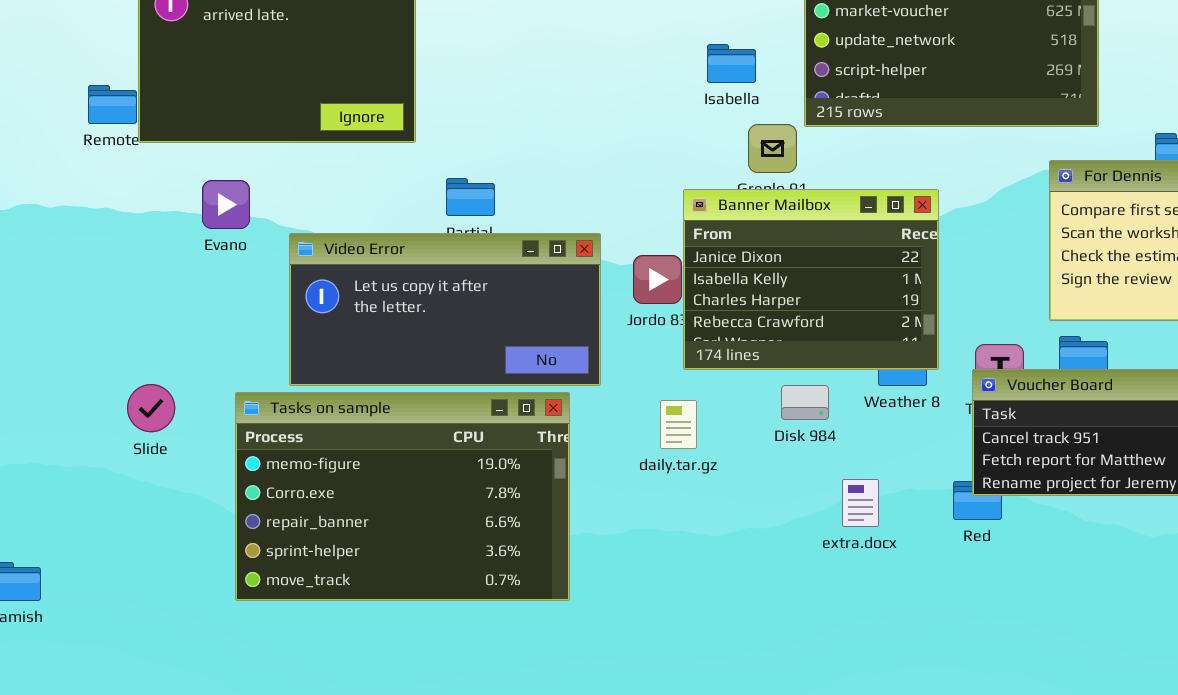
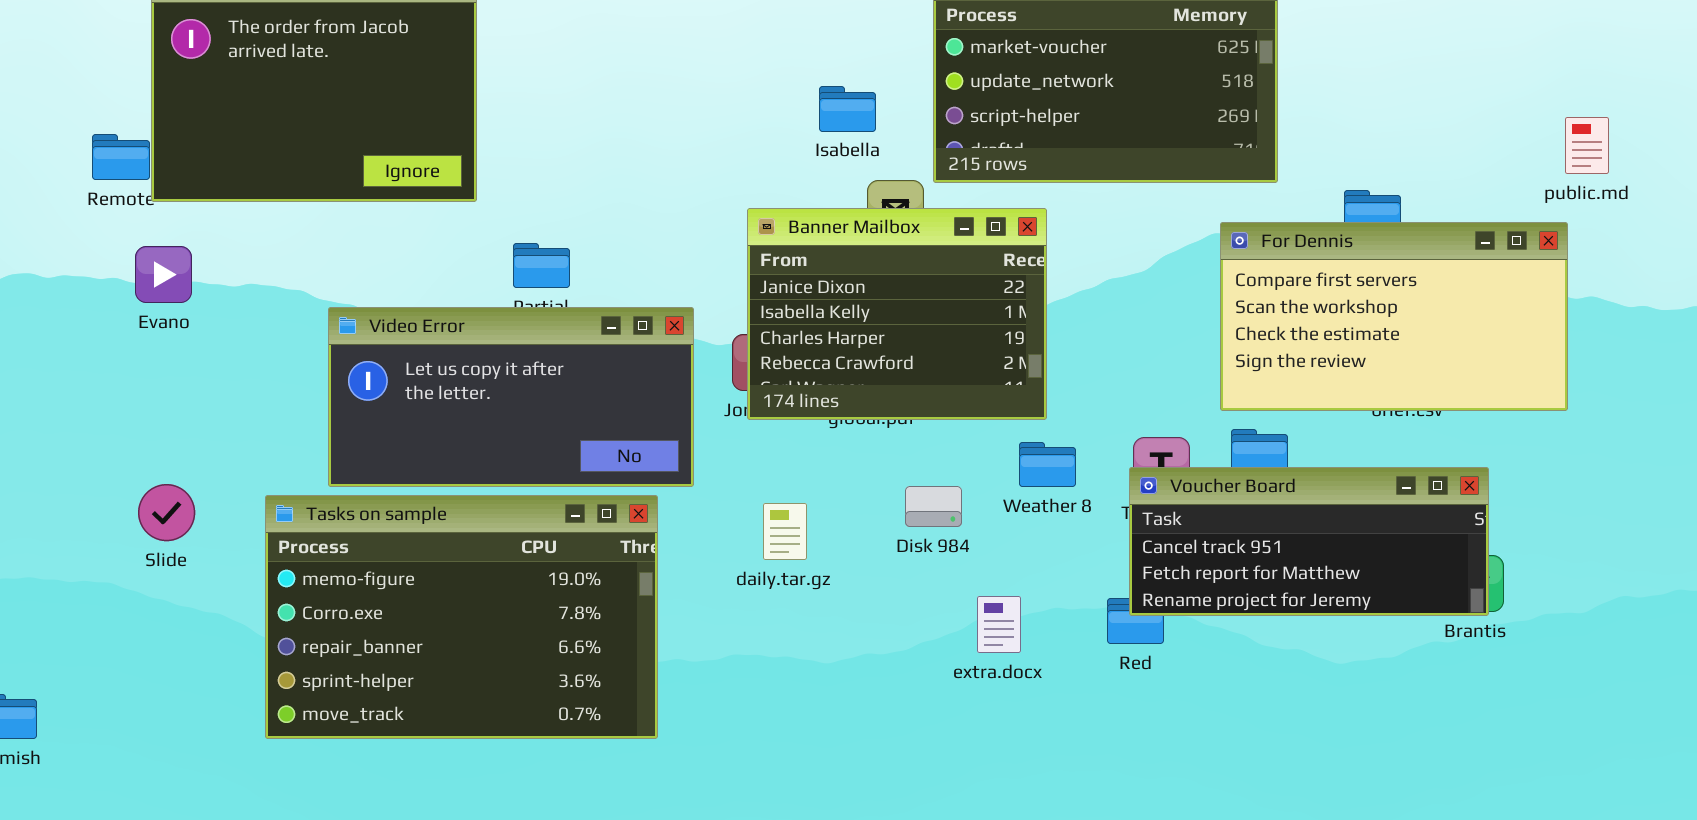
Evano: [202,180,250,229] -> [135,246,192,303], moved
Banner Mailbox: [683,189,939,370] -> [747,208,1047,420], moved

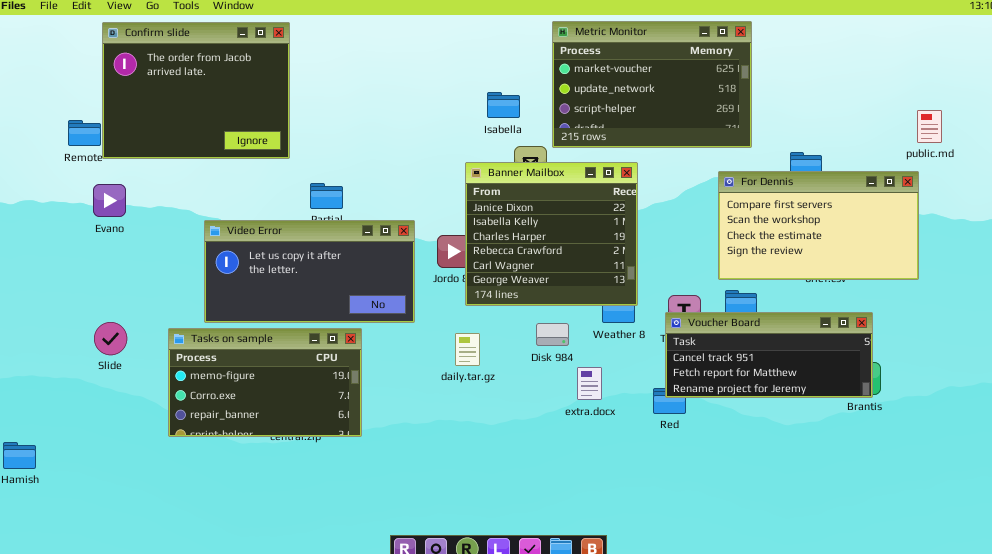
Banner Mailbox: [747,208,1047,420] -> [465,162,638,306], moved, resized
Tasks on sample: [265,495,658,739] -> [168,328,362,437], resized
extra.docx: [977,596,1021,653] -> [577,367,602,400], moved

